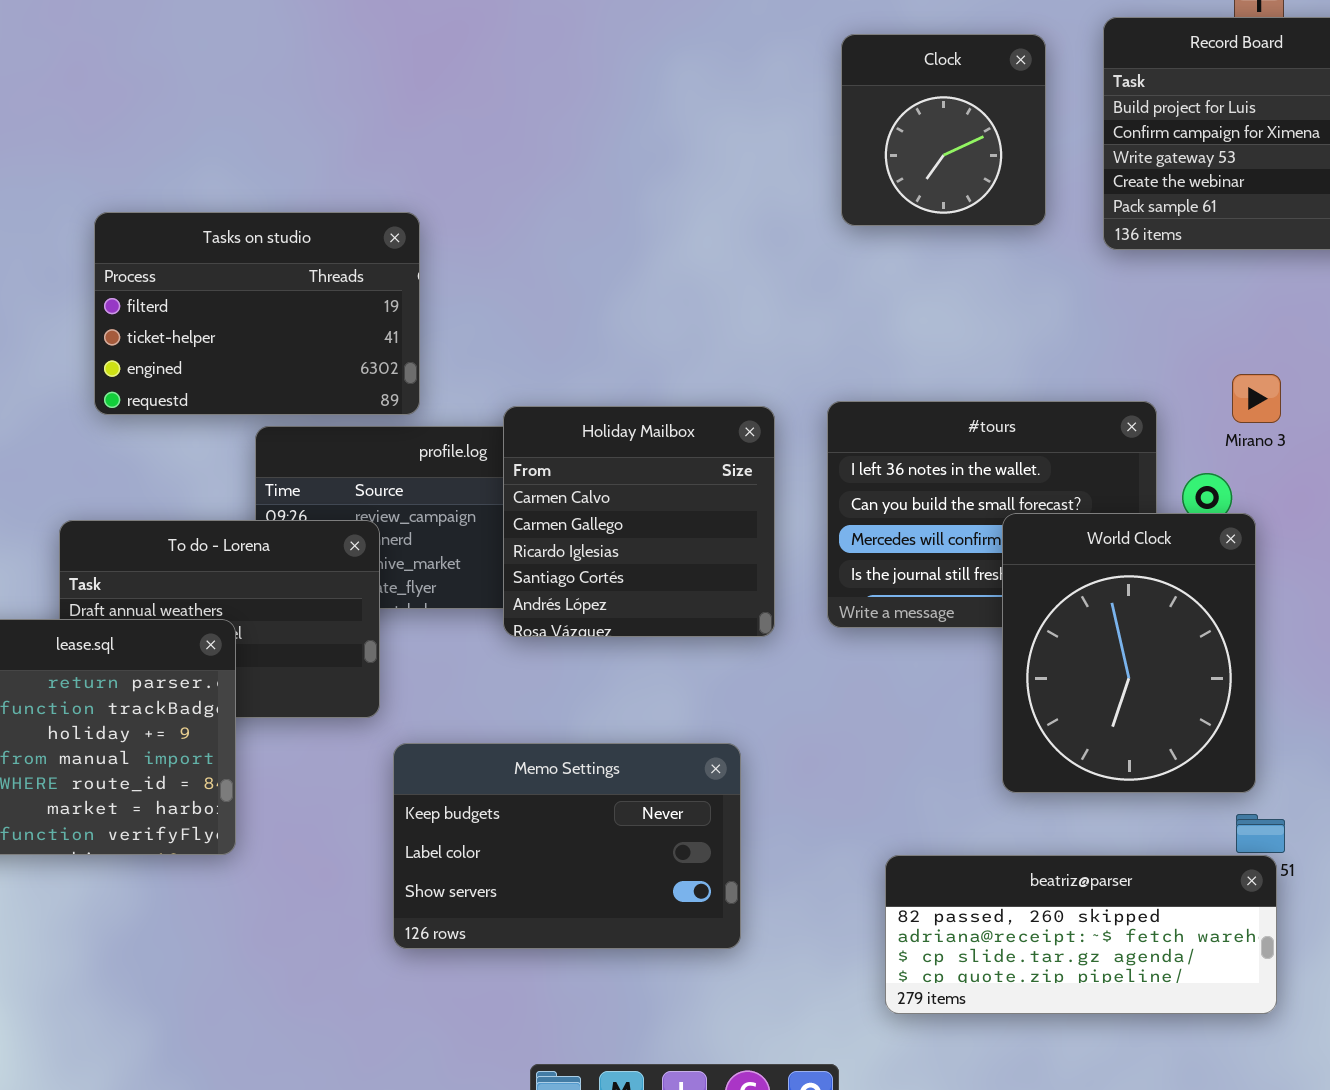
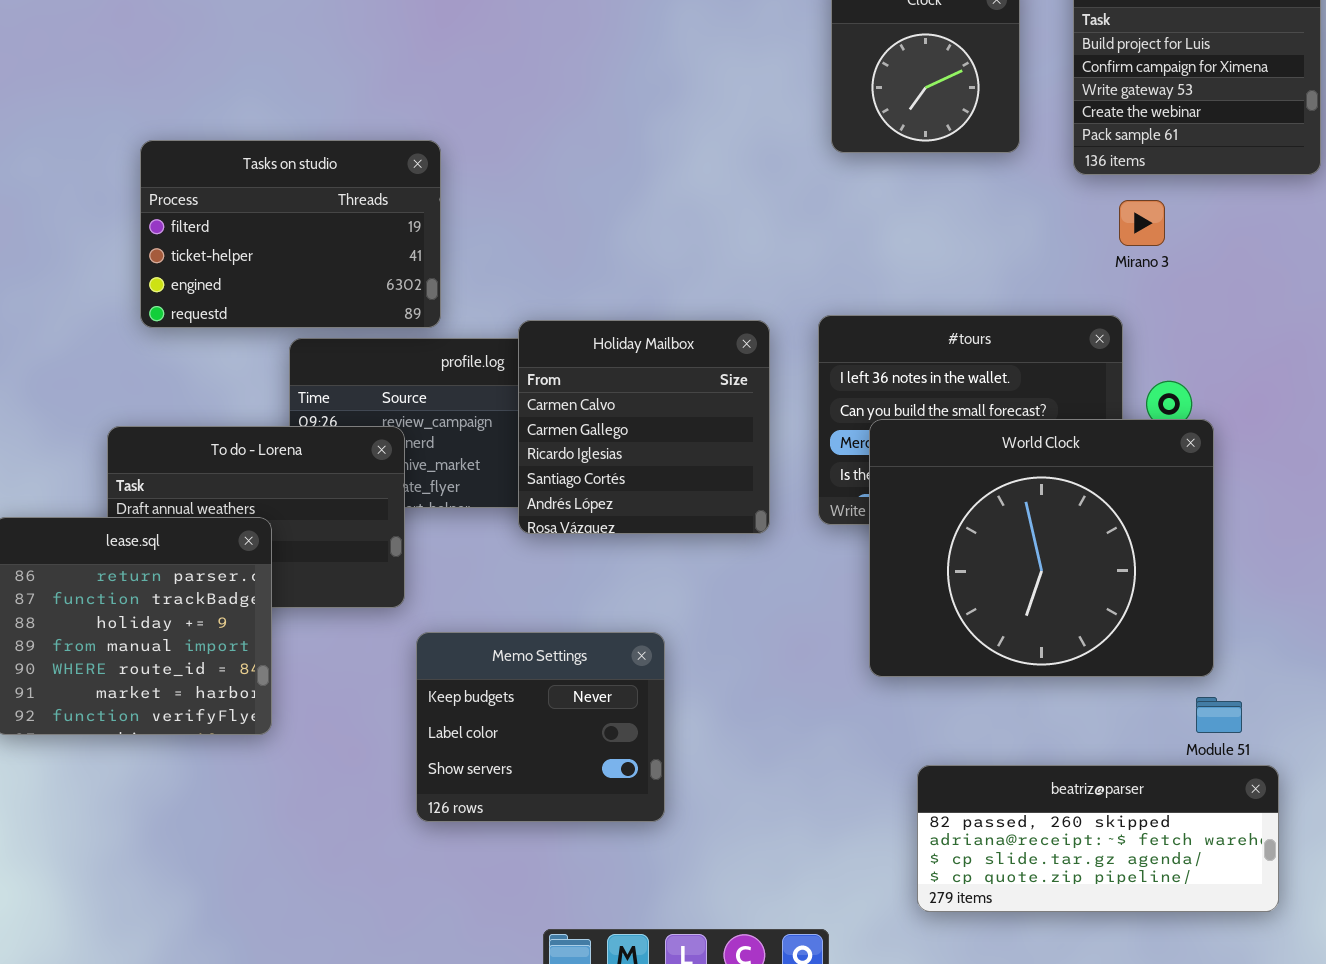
Mirano 3: [1232,374,1281,423] -> [1119,200,1165,246], moved
World Clock: [1002,513,1256,793] -> [869,419,1214,677], resized
Memo Settings: [393,743,741,949] -> [416,632,665,822], resized
beatriz@parser: [885,855,1277,1014] -> [917,765,1279,912], moved

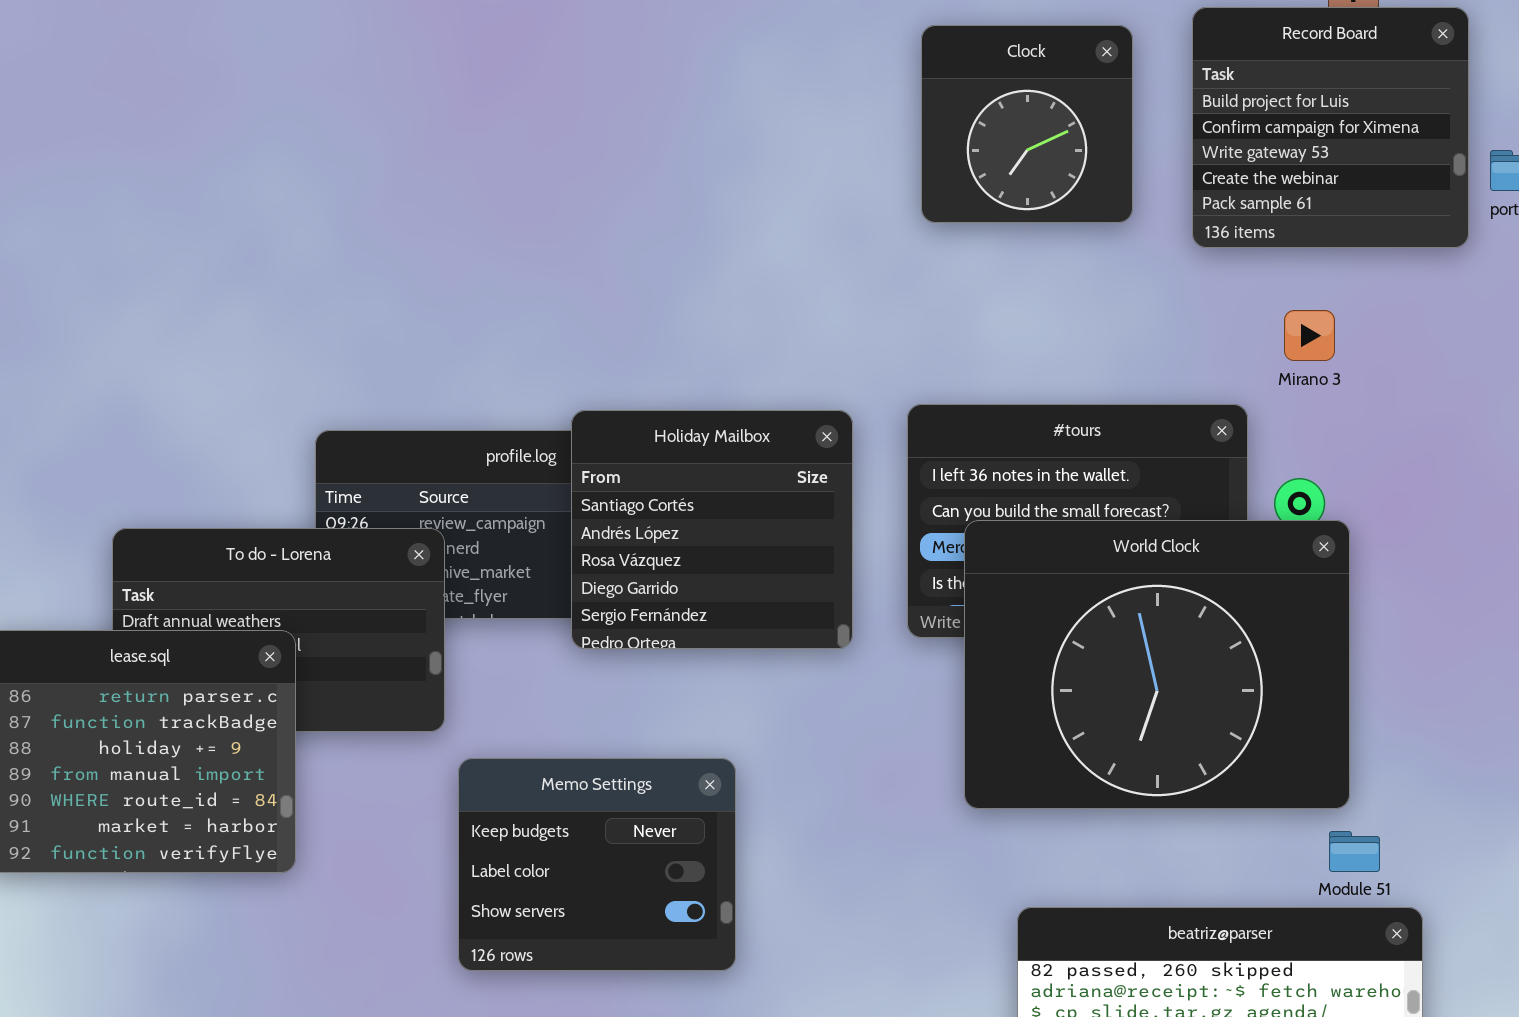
Tasks on studio: [140,140,441,328] -> none, closed
Mirano 3: [1119,200,1165,246] -> [1284,310,1335,361], moved
Holiday Mailbox: [518,320,770,534] -> [571,410,853,649], scrolled down 3 rows

